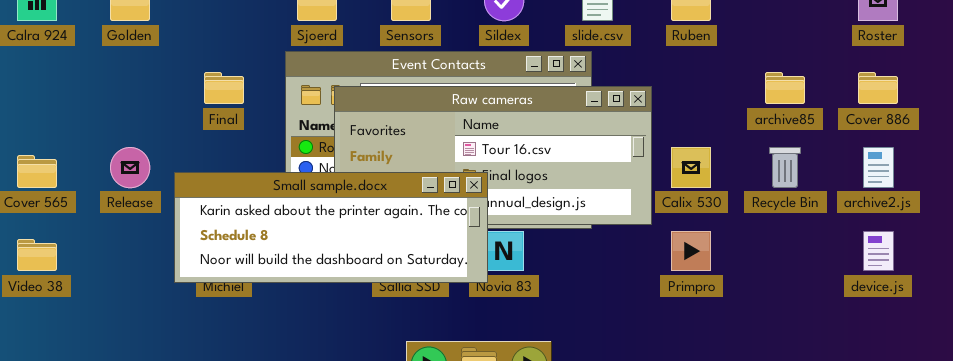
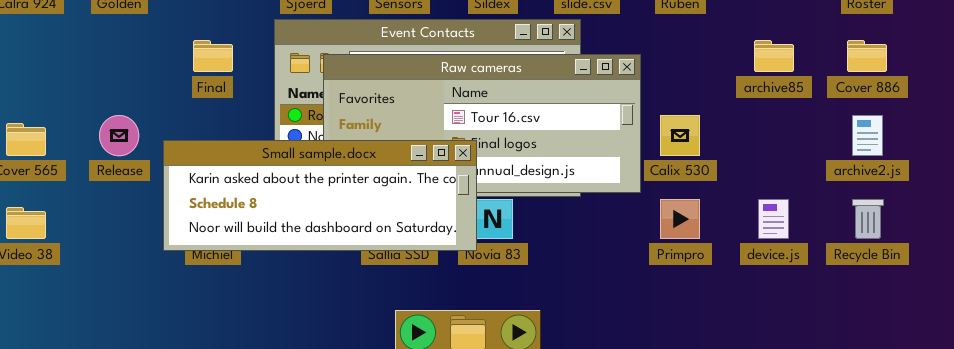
Recycle Bin: [769,147,801,188] -> [852,199,884,239], moved
device.js: [863,231,894,271] -> [758,199,789,239], moved

